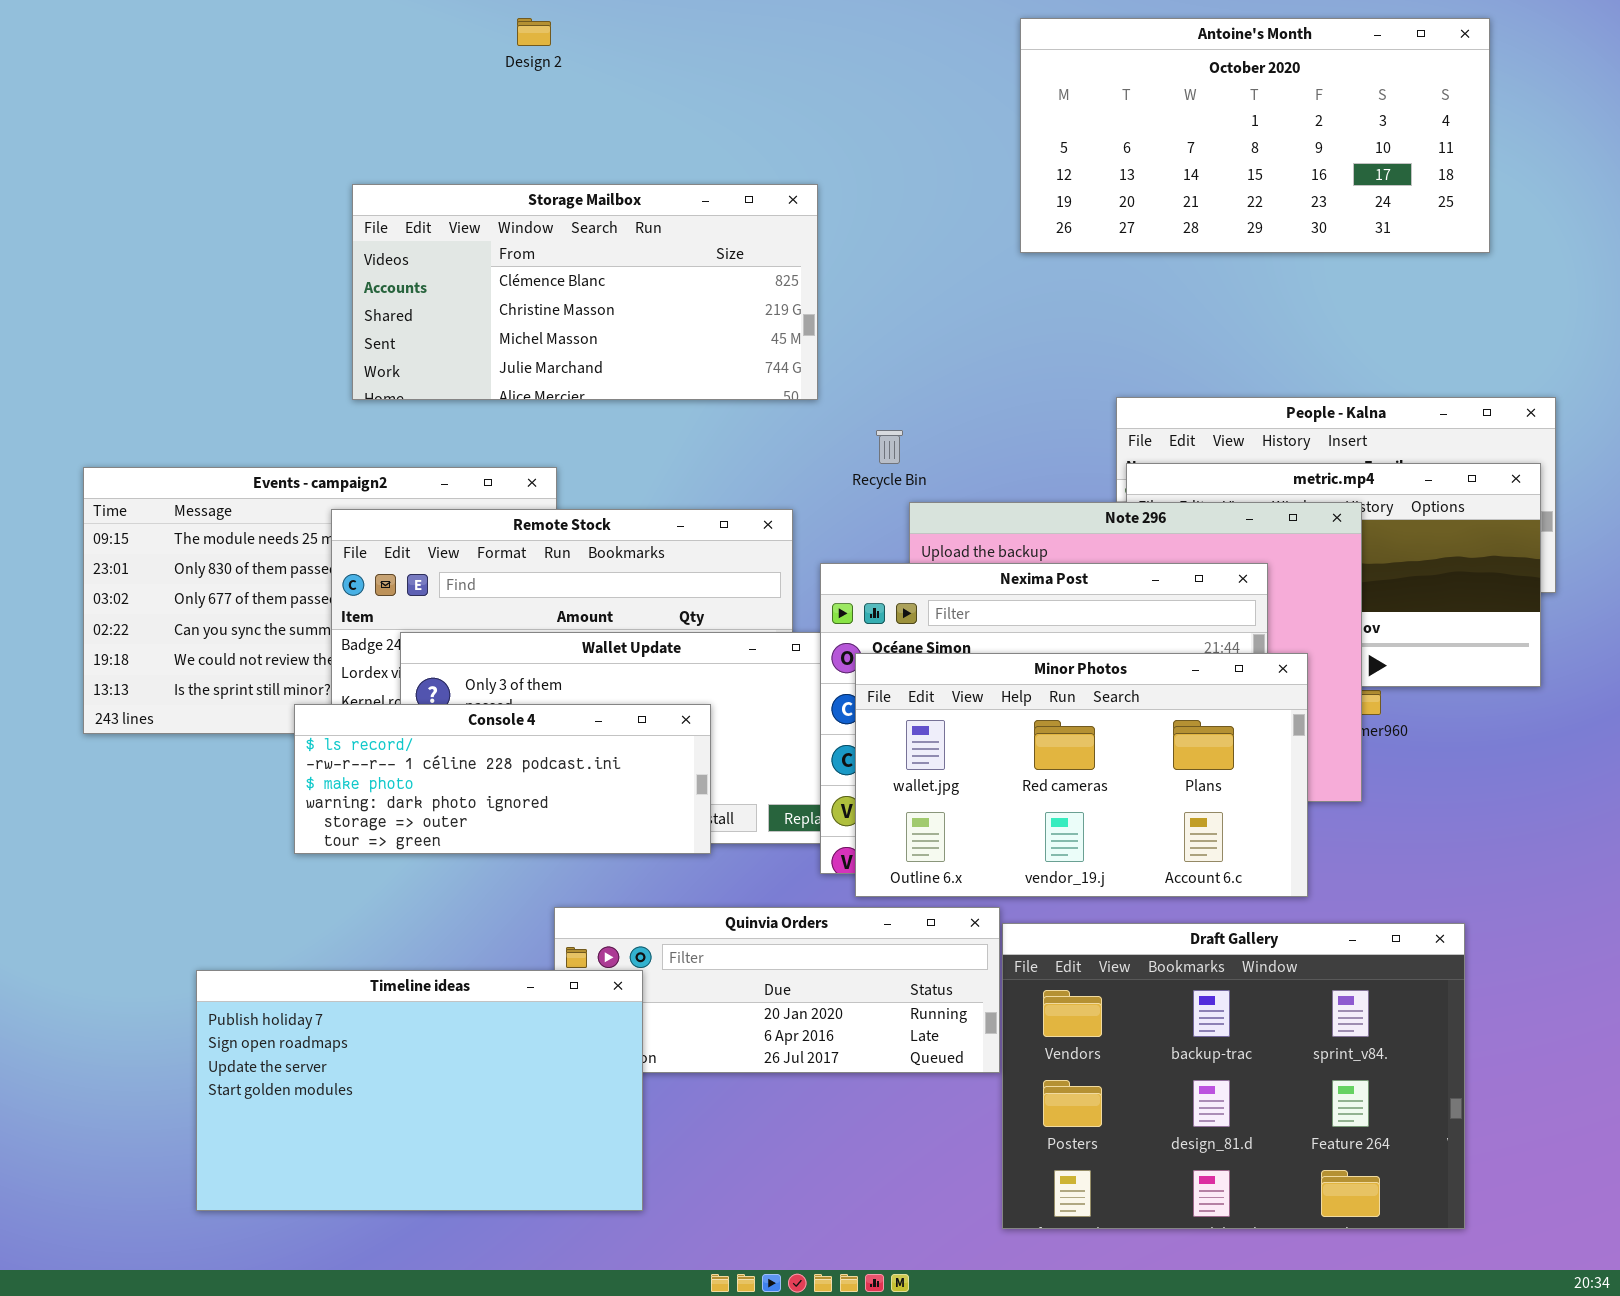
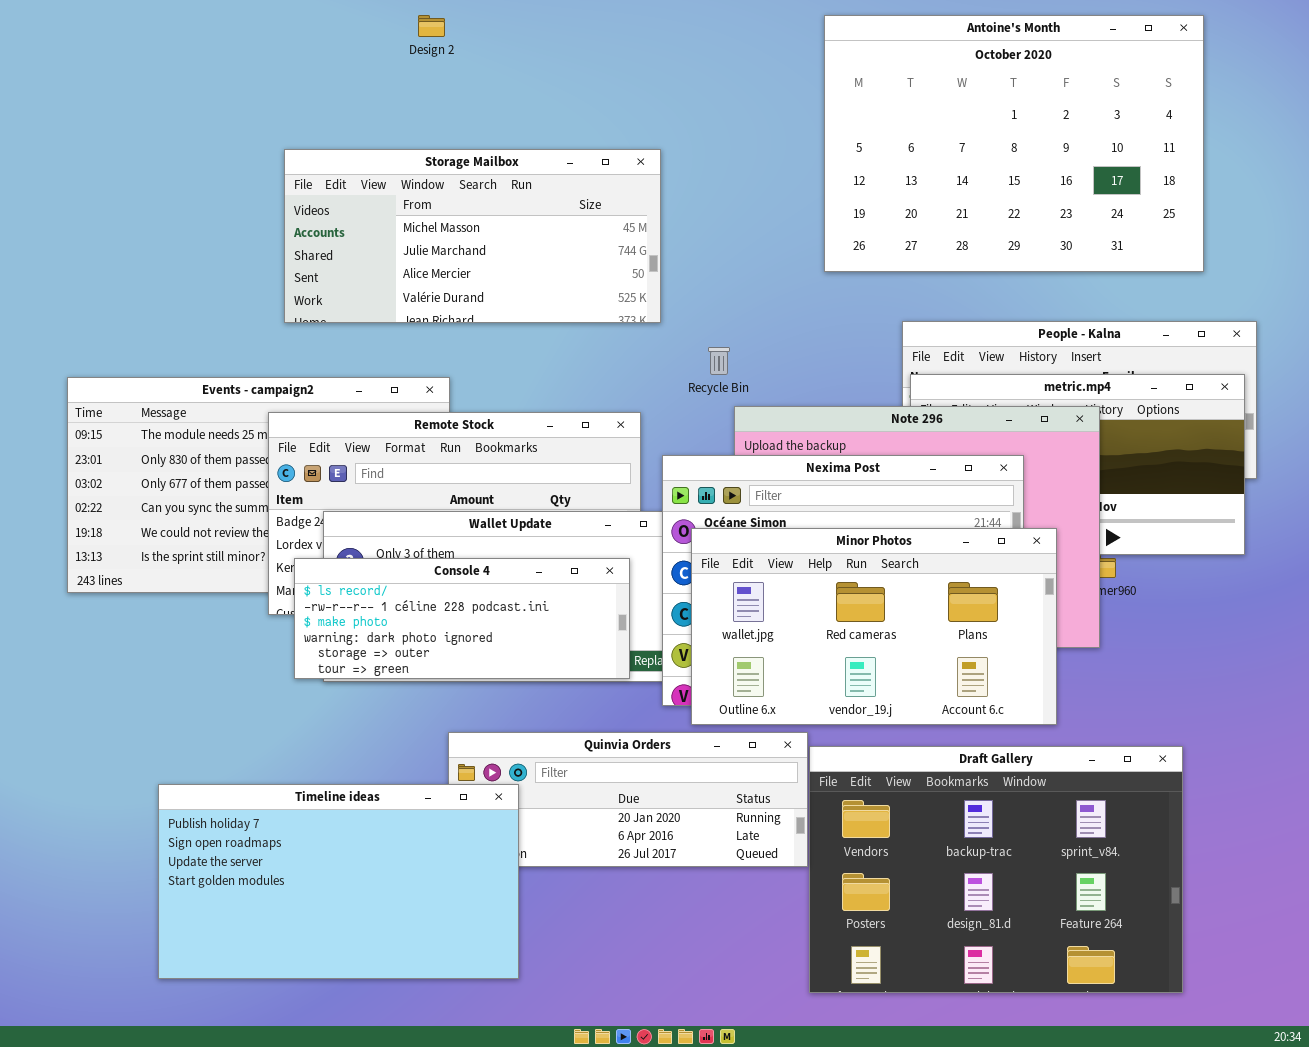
Antoine's Month: [1020,18,1490,253] -> [824,15,1204,272], resized
Storage Mailbox: [352,184,818,400] -> [284,149,661,323], scrolled down 2 rows
Console 4: [294,704,711,854] -> [294,558,630,679], moved

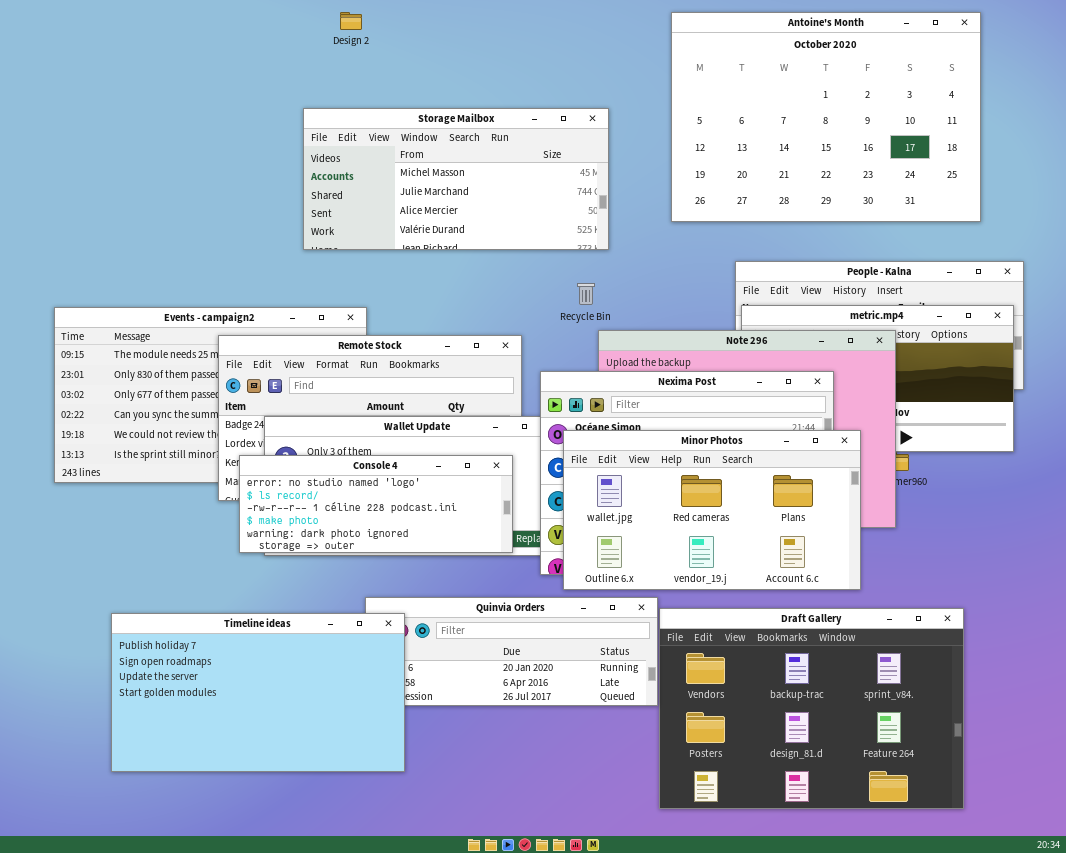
Storage Mailbox: [284,149,661,323] -> [303,108,609,250], moved
Console 4: [294,558,630,679] -> [239,455,513,553], scrolled up 1 row
Timeline ideas: [158,784,519,979] -> [111,613,405,772], moved

